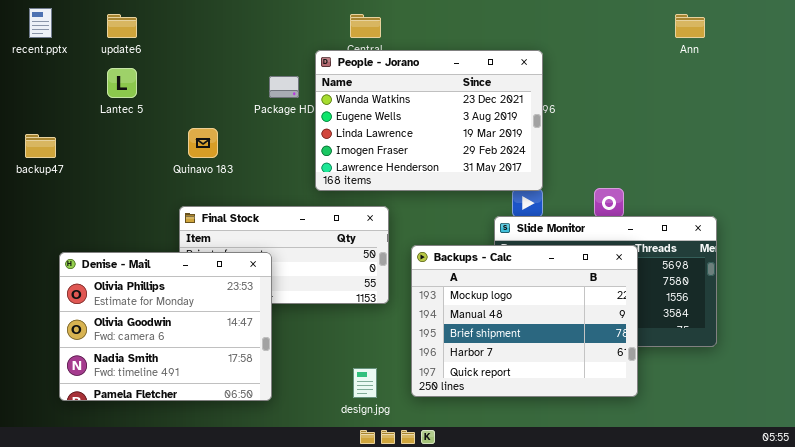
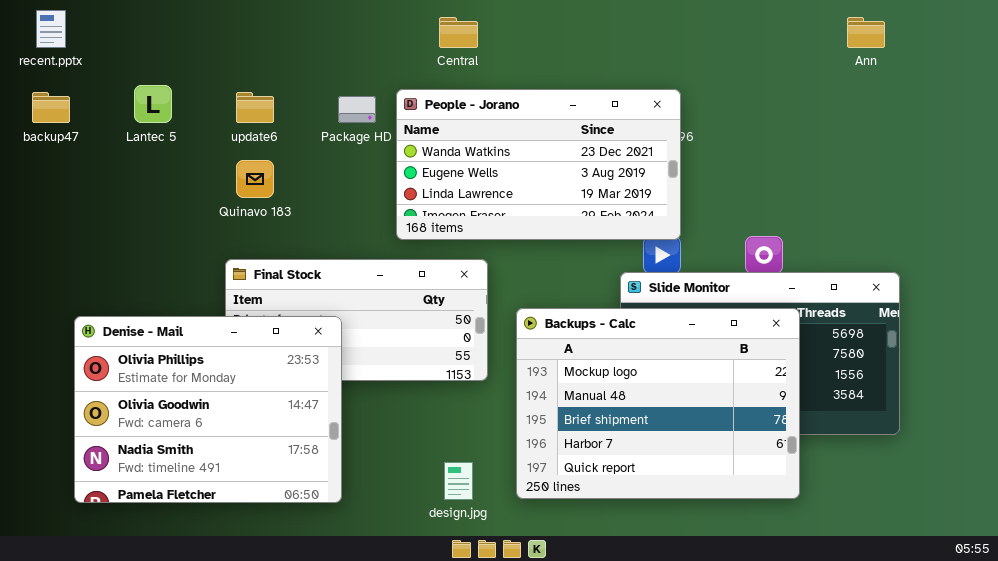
update6: [107,14,137,38] -> [236,92,274,123], moved
People - Jorano: [315,50,543,191] -> [396,89,681,240], resized
backup47: [25,134,56,158] -> [32,92,70,123], moved

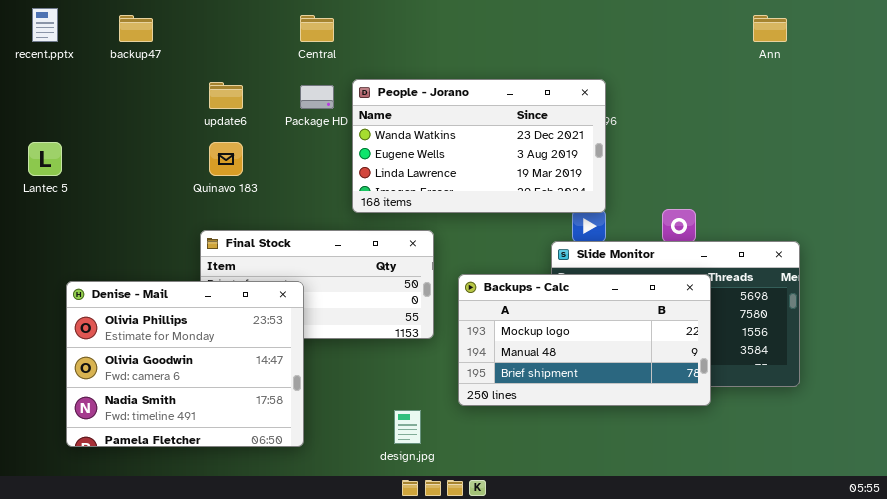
Central: [439,17,478,48] -> [300,15,334,42], moved
Lantec 5: [134,85,172,123] -> [28,142,62,176], moved
backup47: [32,92,70,123] -> [119,15,153,42], moved
Backups - Calc: [516,308,800,499] -> [458,274,711,406], resized

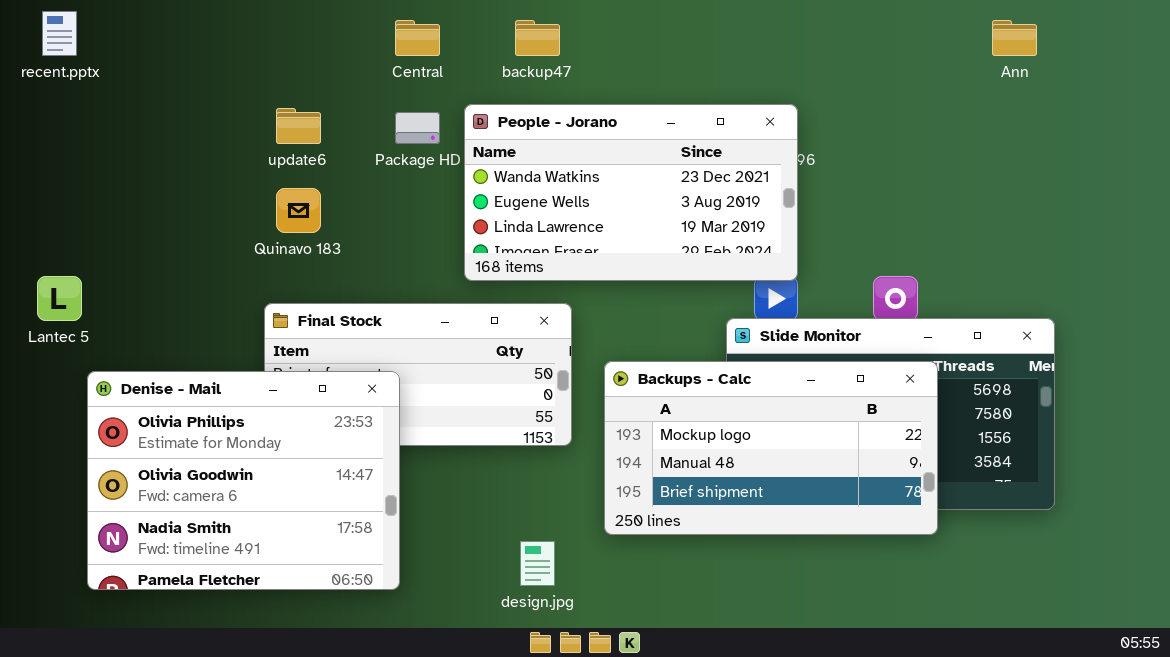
backup47: [119,15,153,42] -> [515,20,560,56], moved
Lantec 5: [28,142,62,176] -> [37,276,82,321], moved

